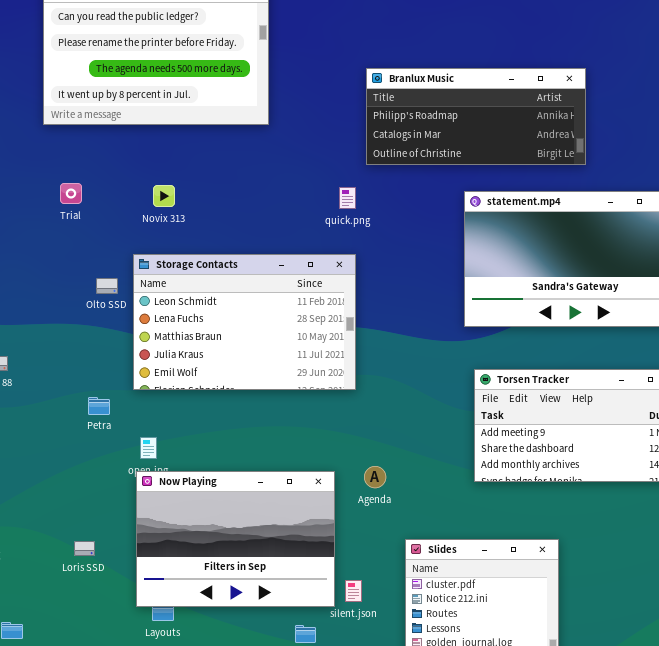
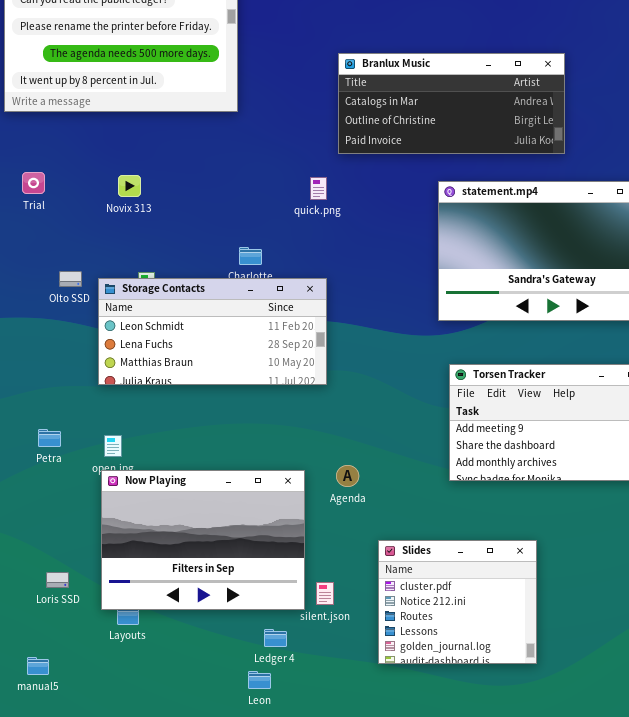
Branlux Music: [366,68,586,165] -> [338,53,565,154], scrolled down 1 row
Storage Contacts: [133,254,356,390] -> [98,278,327,385], resized
Petra: [88,397,110,415] -> [38,429,61,447], moved
Loris SSD: [74,541,95,556] -> [46,572,69,588], moved

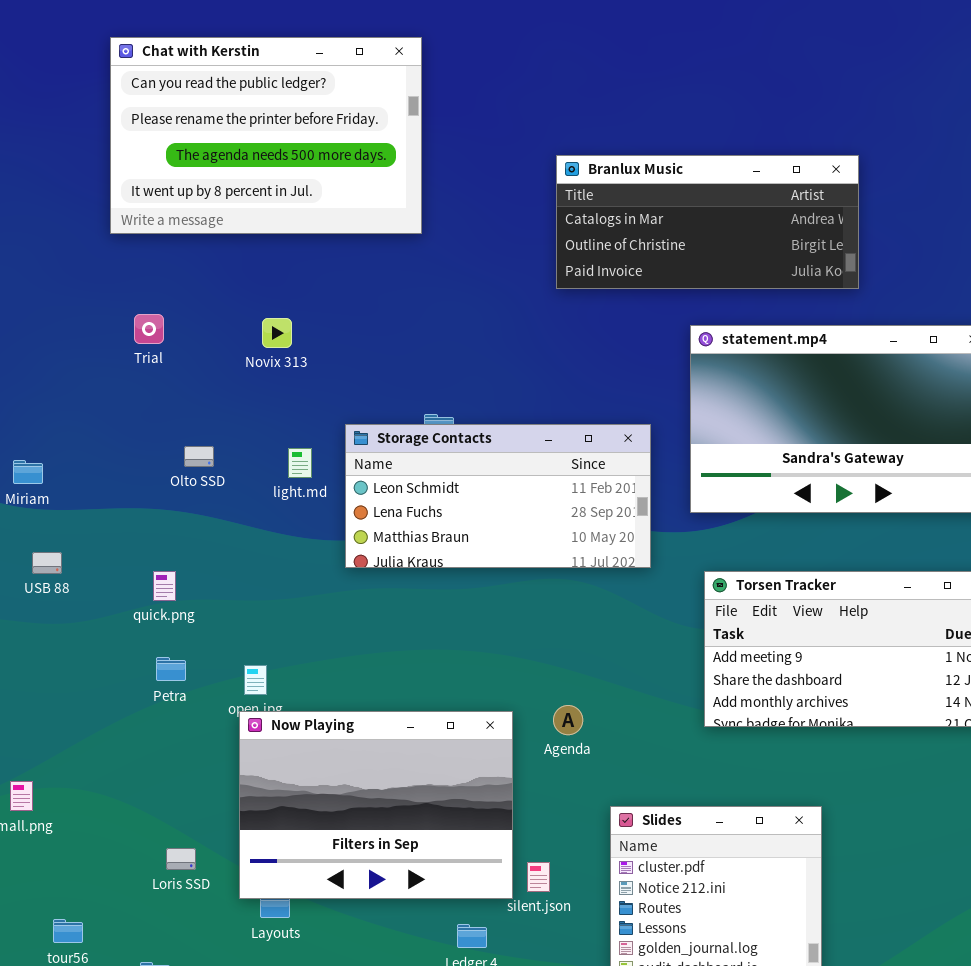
quick.png: [310,177,327,200] -> [153,571,176,601], moved
Storage Contacts: [98,278,327,385] -> [345,424,651,568], moved

